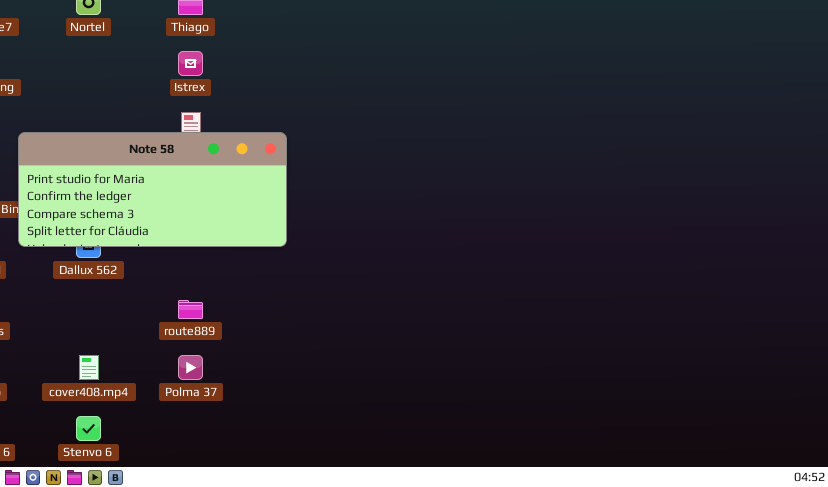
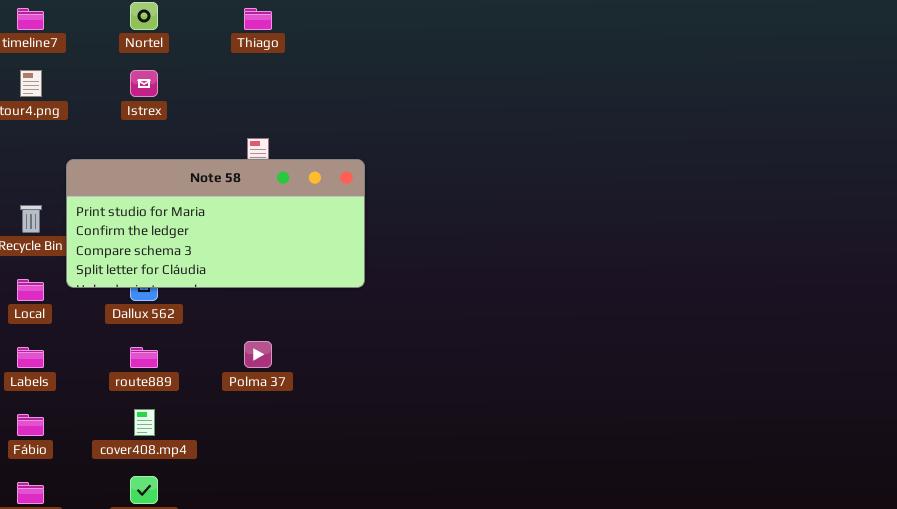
Istrex: [178,51,203,76] -> [130,70,158,97], moved
route889: [178,300,203,319] -> [130,347,158,368], moved
Polma 37: [178,355,203,380] -> [244,341,272,368], moved

